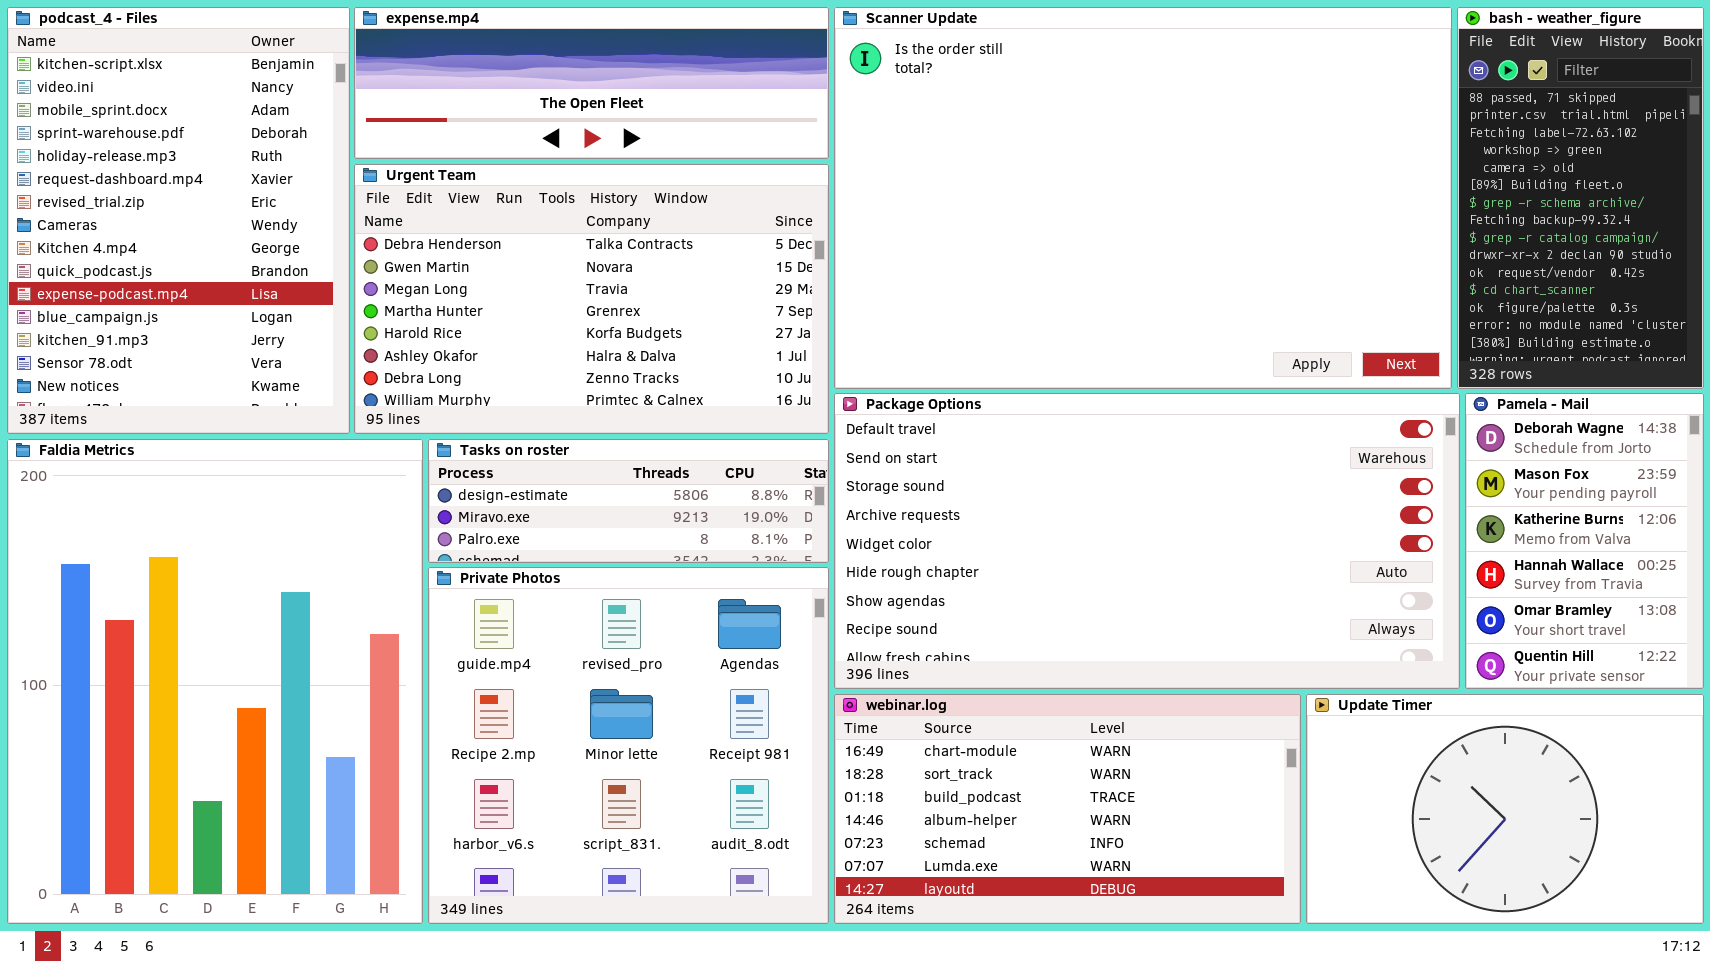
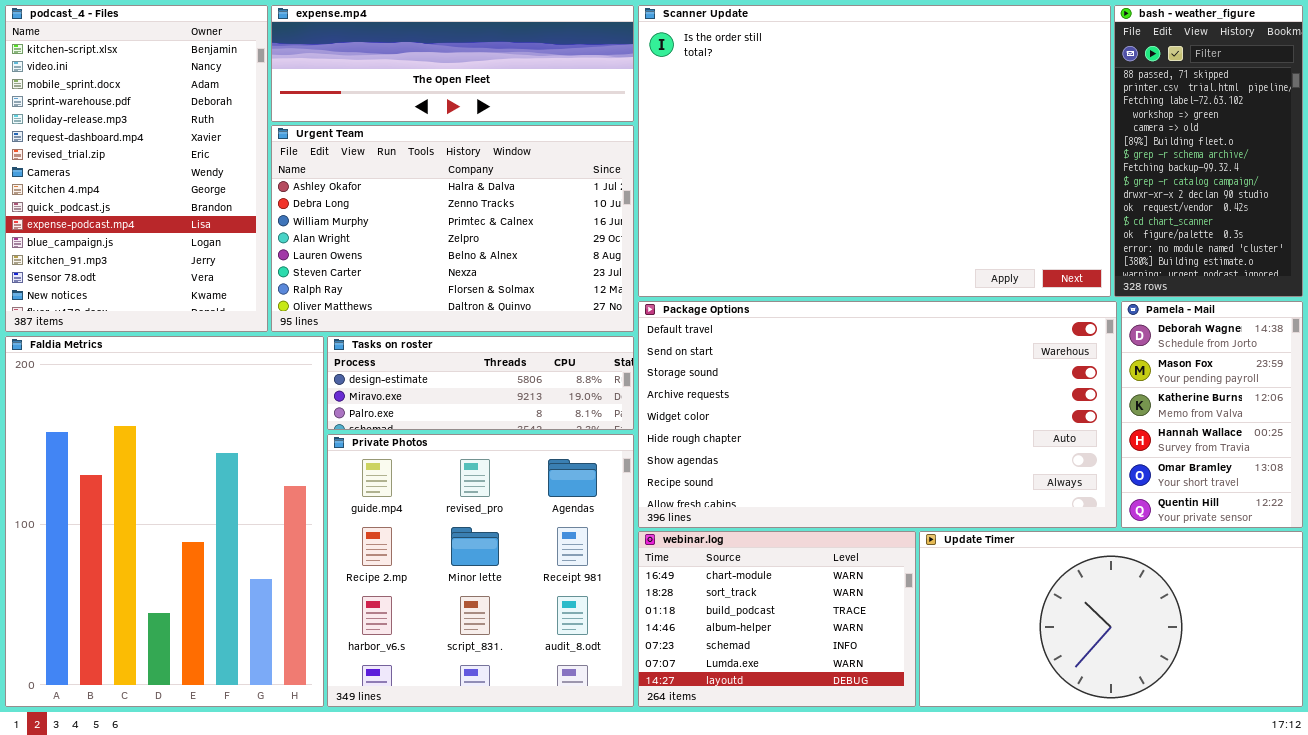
Urgent Team: [354,164,829,434] -> [271,125,634,332], scrolled down 5 rows
webinar.log: [834,694,1301,924] -> [638,531,916,707], resized
Update Timer: [1306,694,1704,924] -> [919,531,1303,707], resized

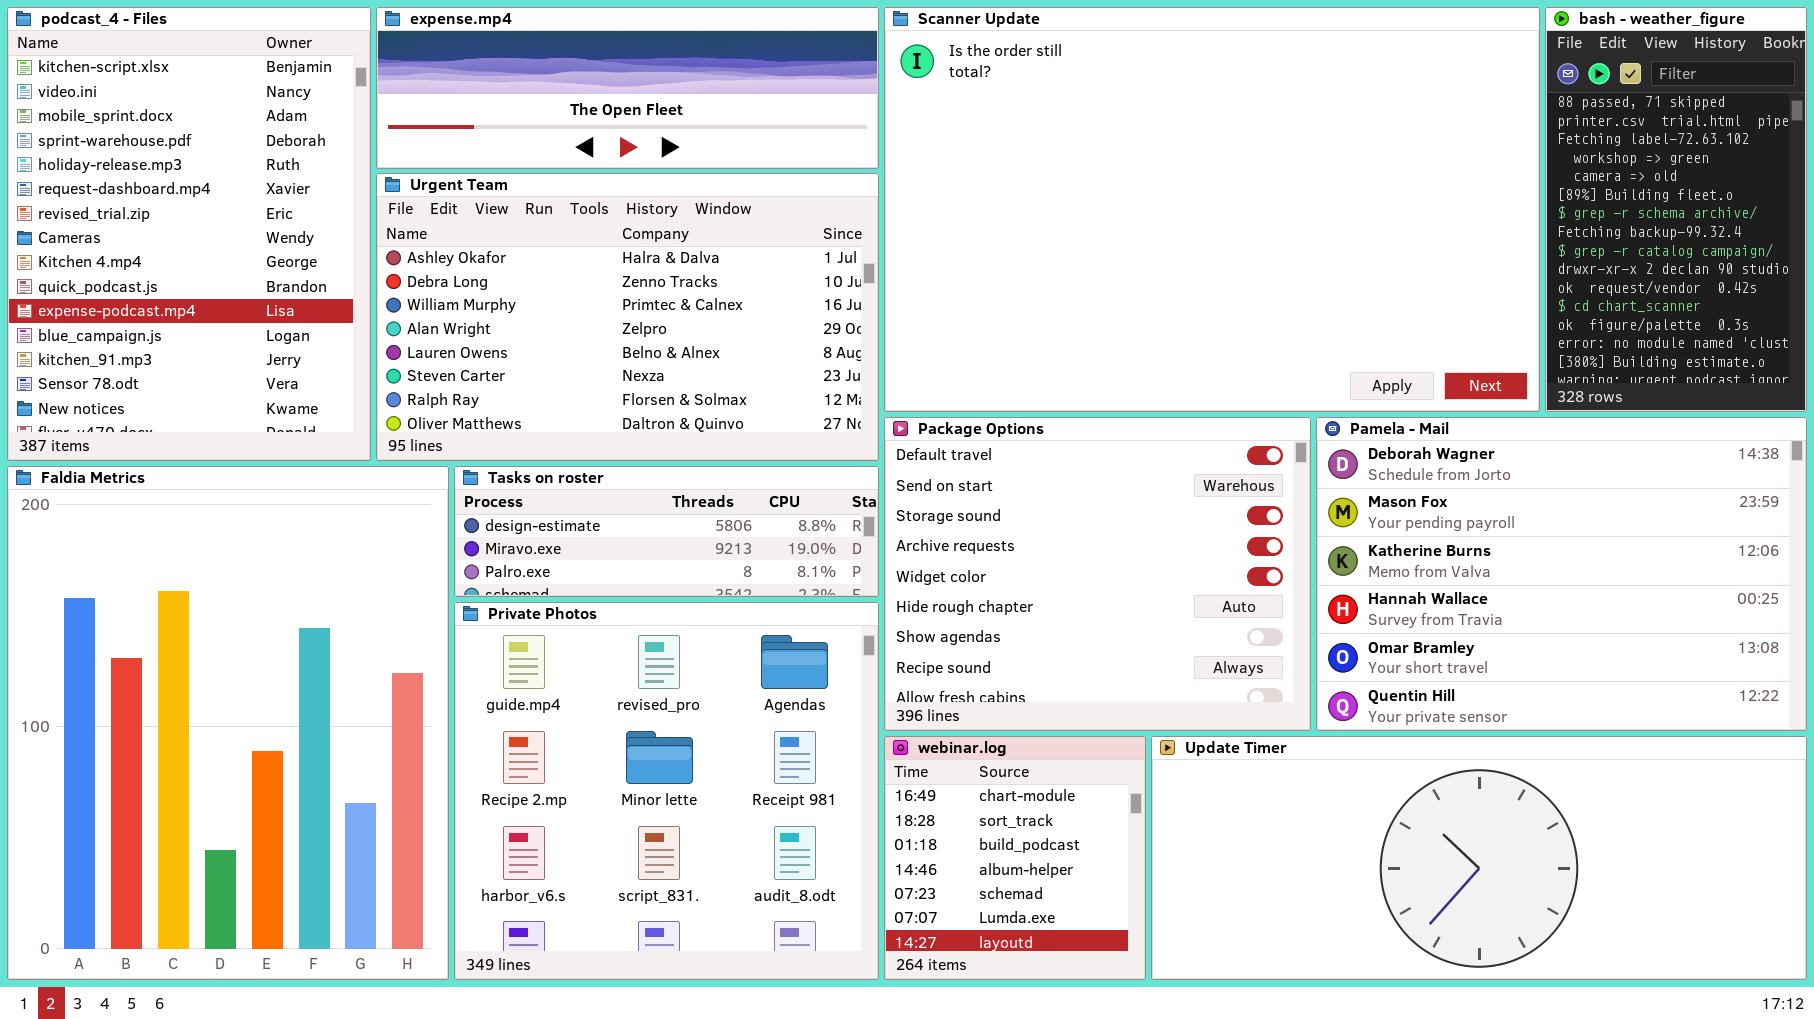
Package Options: [638,301,1117,528] -> [884,417,1311,731], resized
Pamela - Mail: [1121,301,1303,528] -> [1316,417,1807,731], resized
webinar.log: [638,531,916,707] -> [884,736,1146,980], resized
Update Timer: [919,531,1303,707] -> [1151,736,1807,980], resized

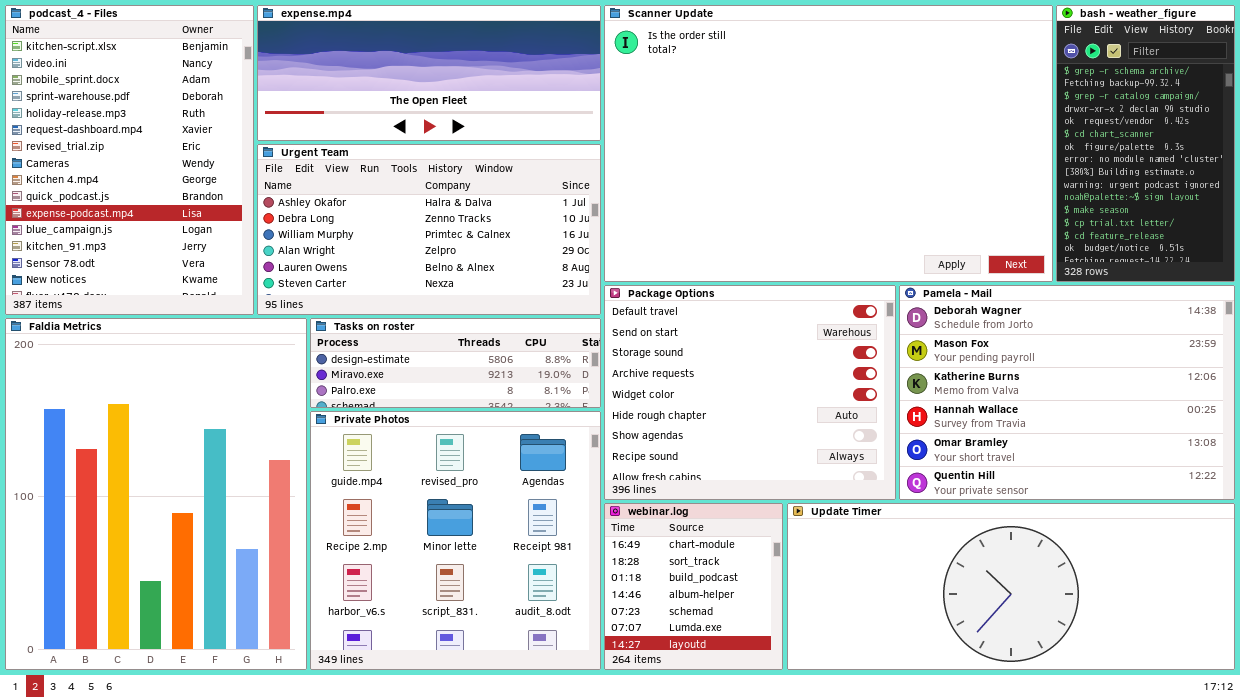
expense.mp4: [376,7,879,169] -> [257,5,601,141], resized
bash - weather_figure: [1545,7,1807,412] -> [1056,5,1235,282], scrolled down 6 rows
Urgent Team: [376,173,879,461] -> [257,144,601,315], resized

